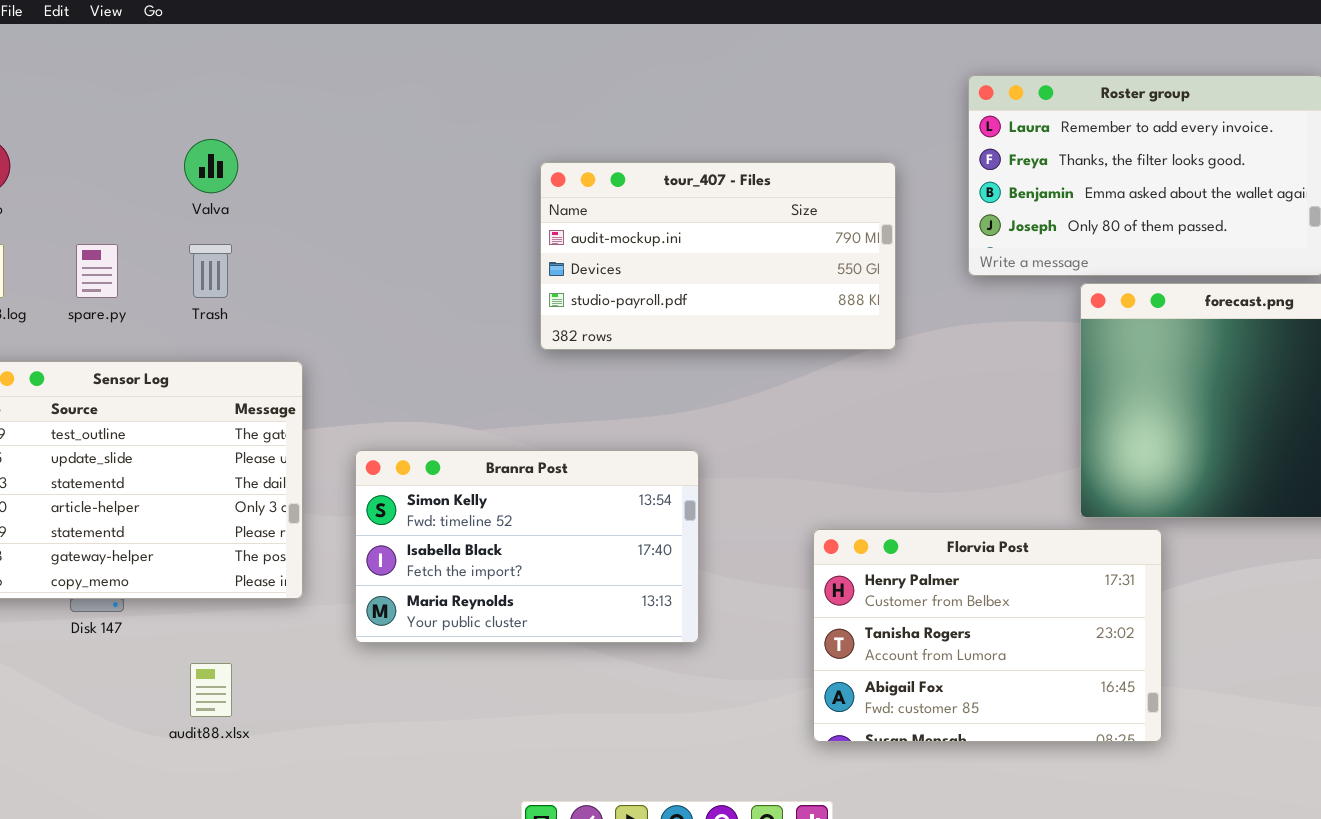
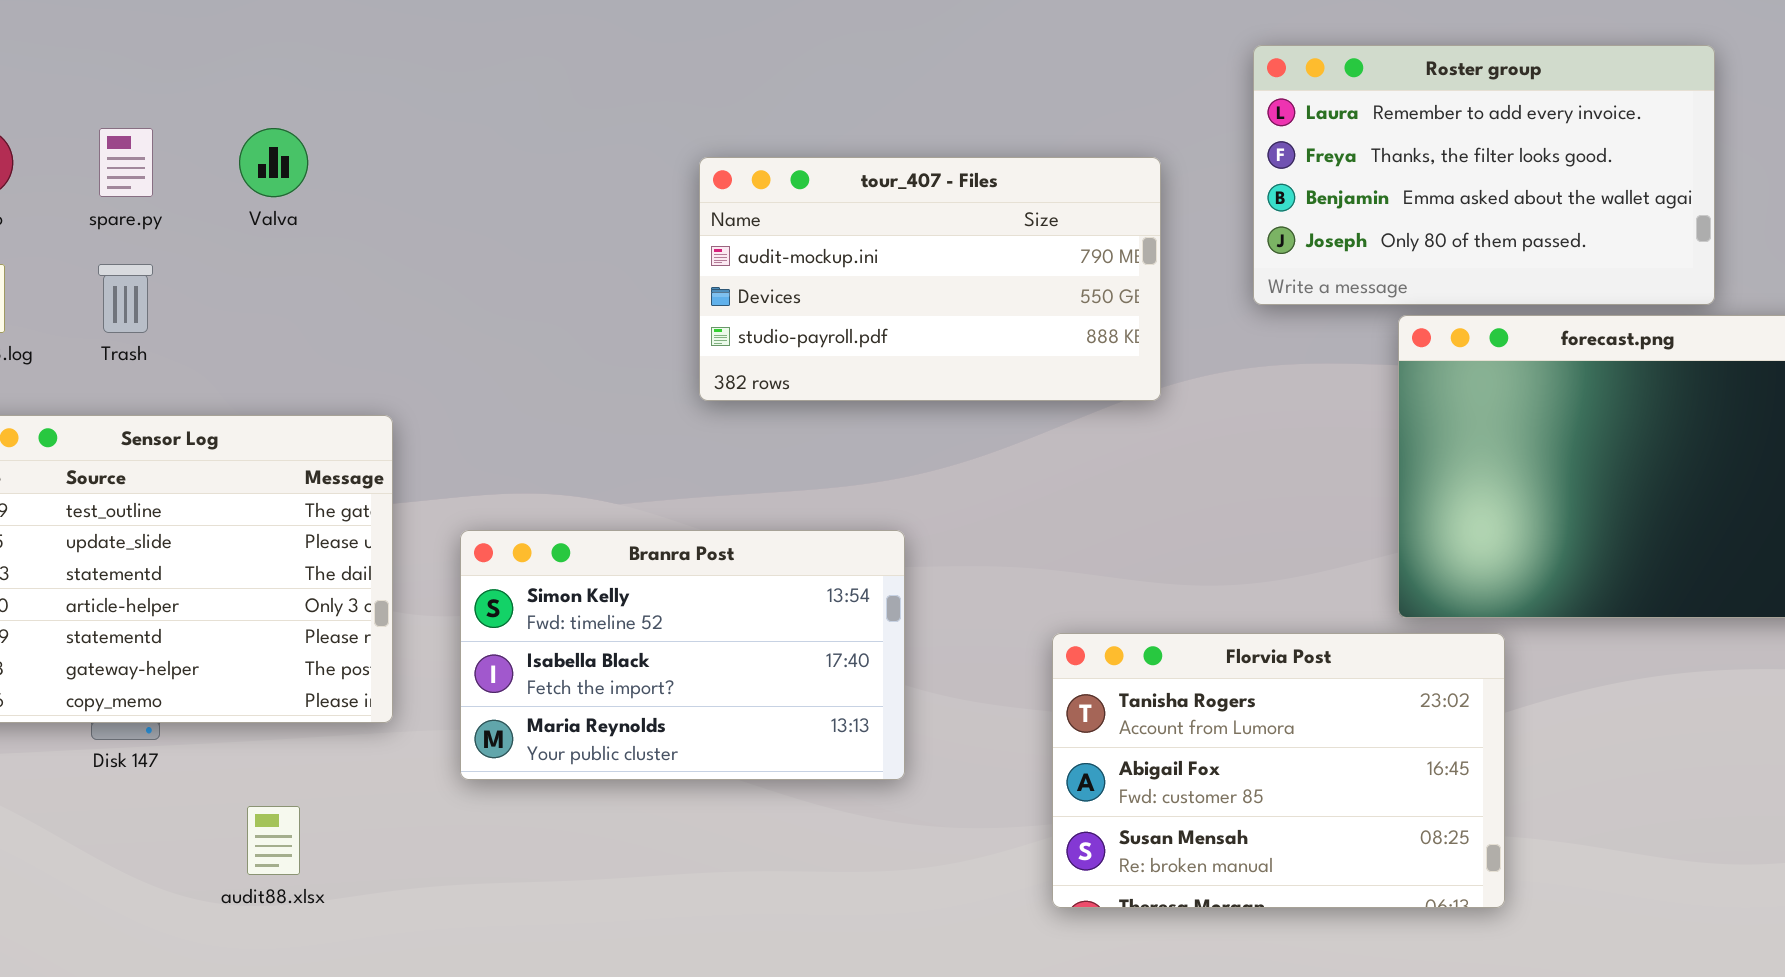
spare.py: [76,244,118,298] -> [99,128,153,197], moved
Trash: [189,244,232,298] -> [98,264,153,333], moved
Florvia Post: [813,529,1162,742] -> [1052,633,1505,908], scrolled down 1 row

